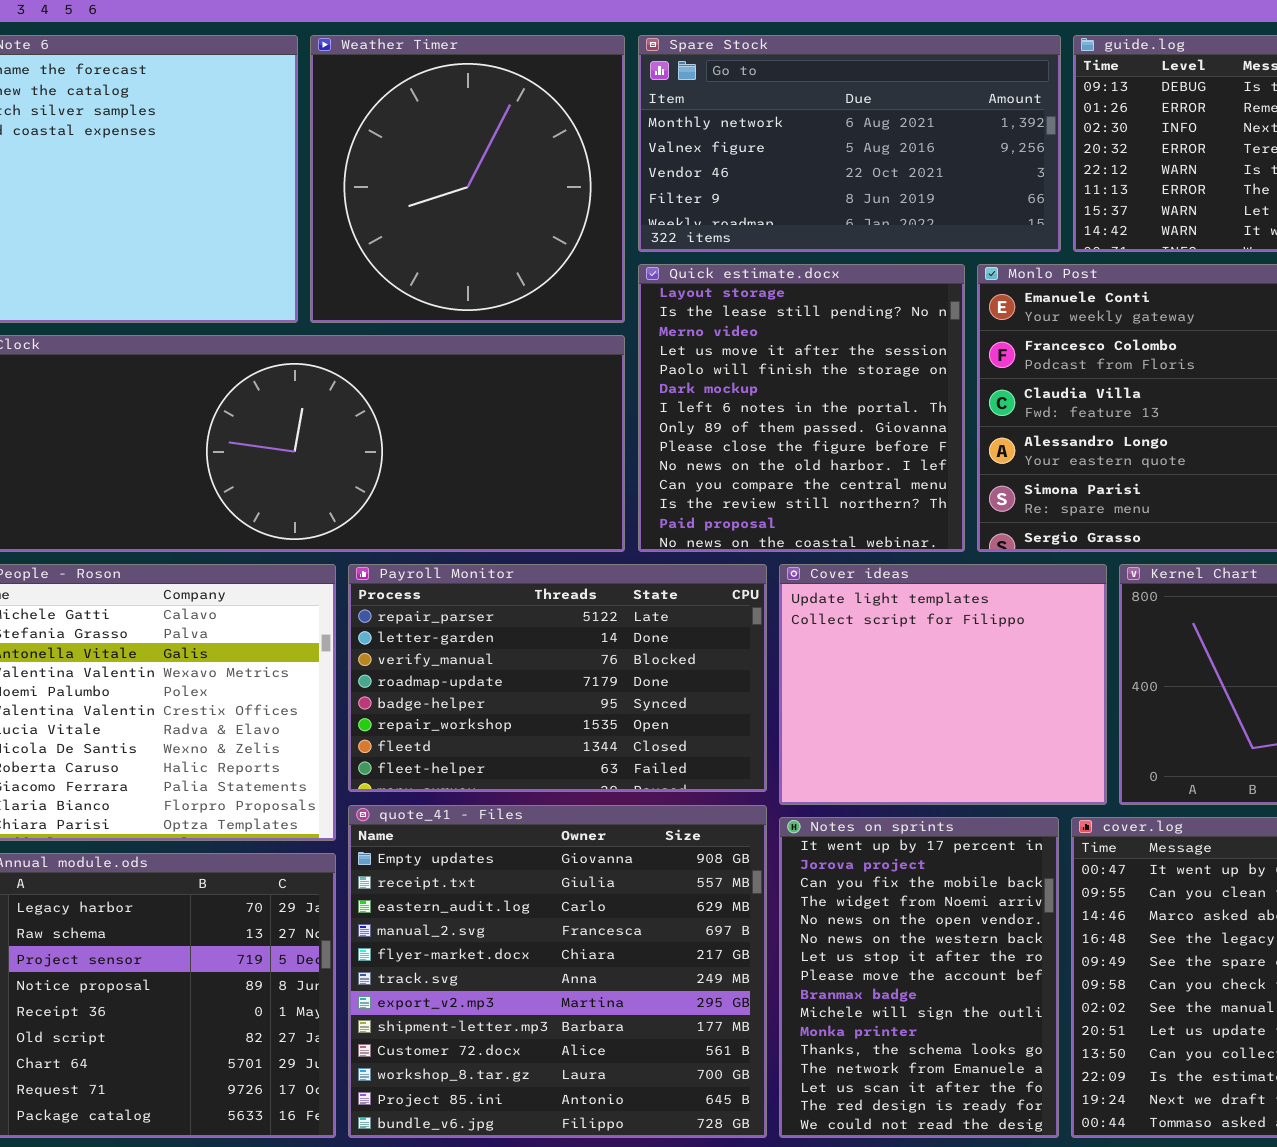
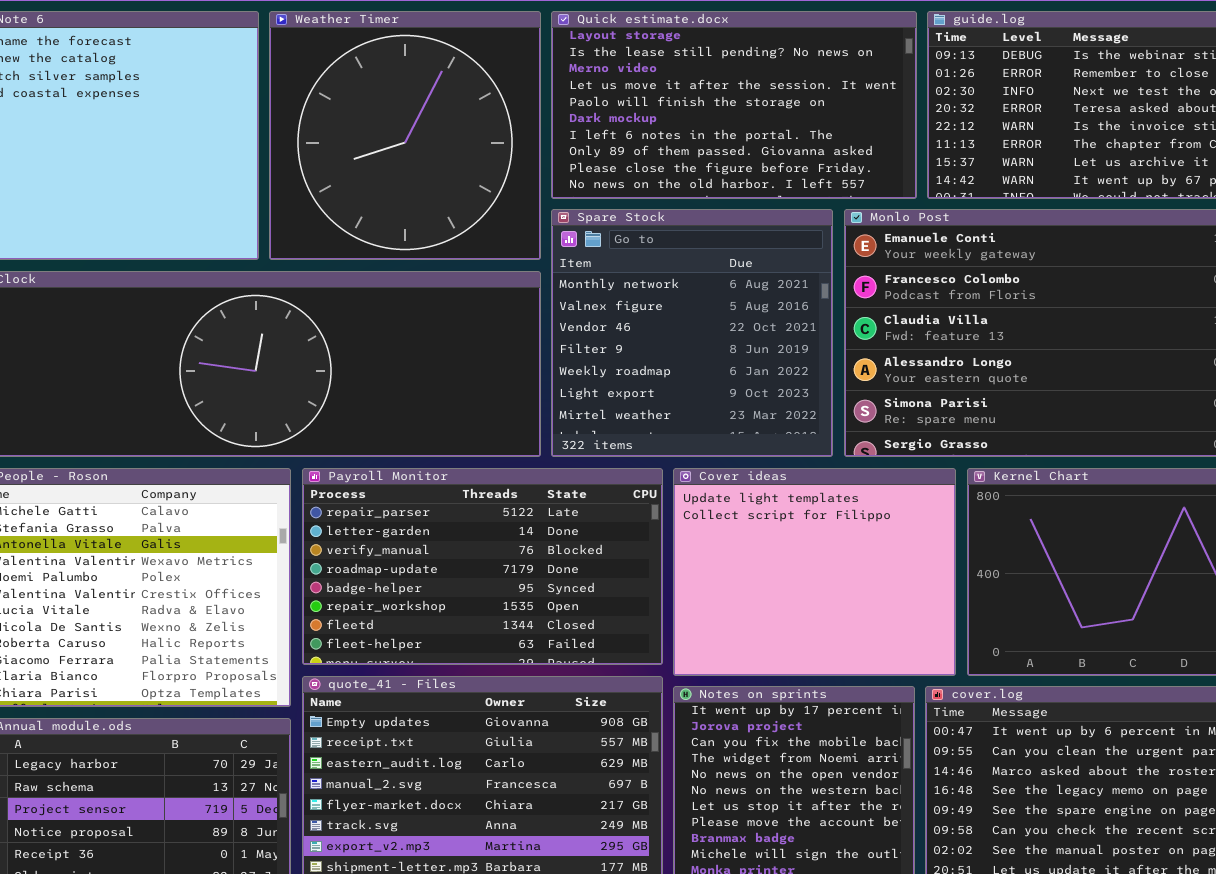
Spare Stock: [638,35,1061,252] -> [551,209,833,457], moved, resized
Quick estimate.docx: [638,264,965,552] -> [551,11,917,199], moved, resized

